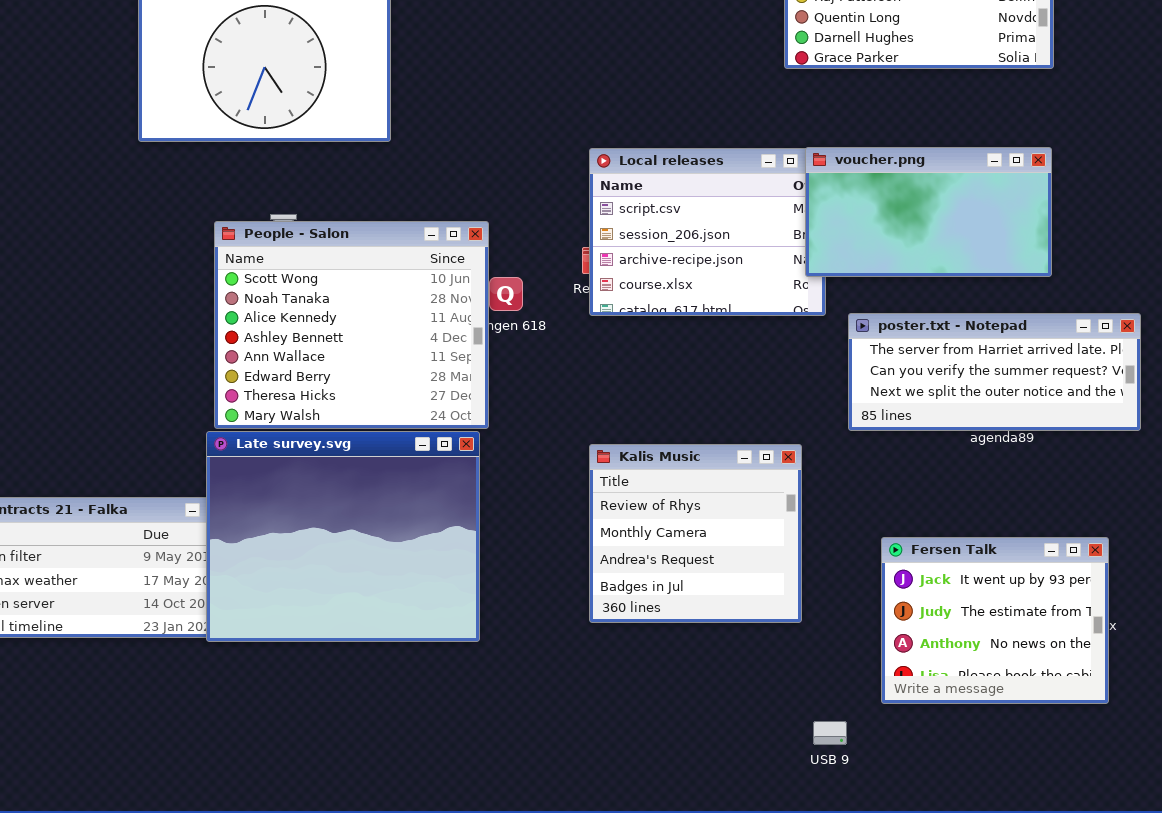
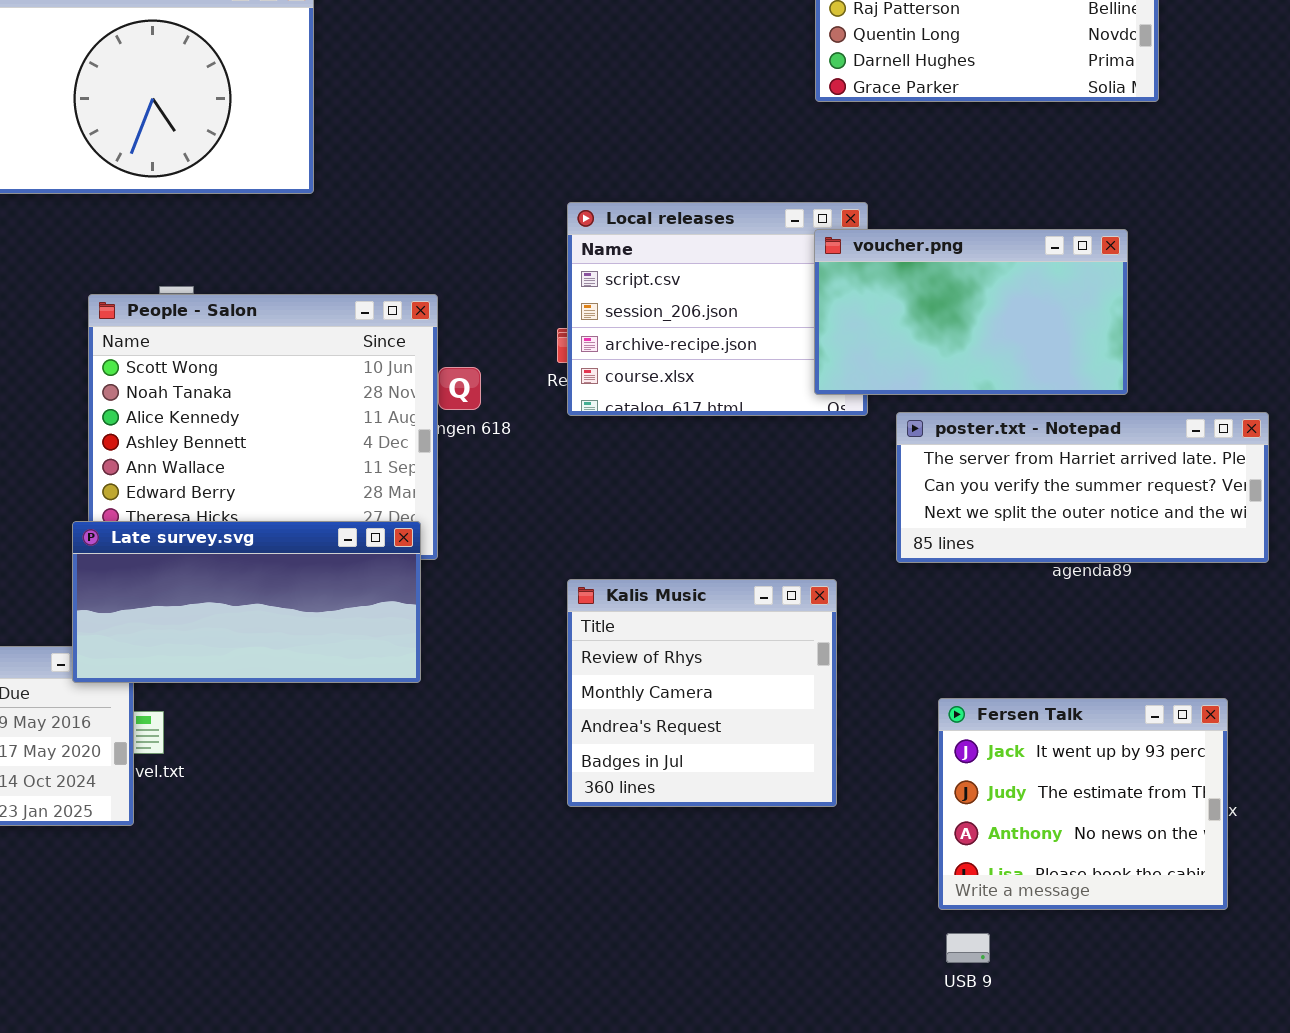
voucher.png: [805,147,1052,277] -> [814,229,1128,395], moved
Late survey.svg: [206,431,480,642] -> [72,521,421,683], moved, resized
USB 9: [813,721,847,745] -> [946,933,990,963], moved

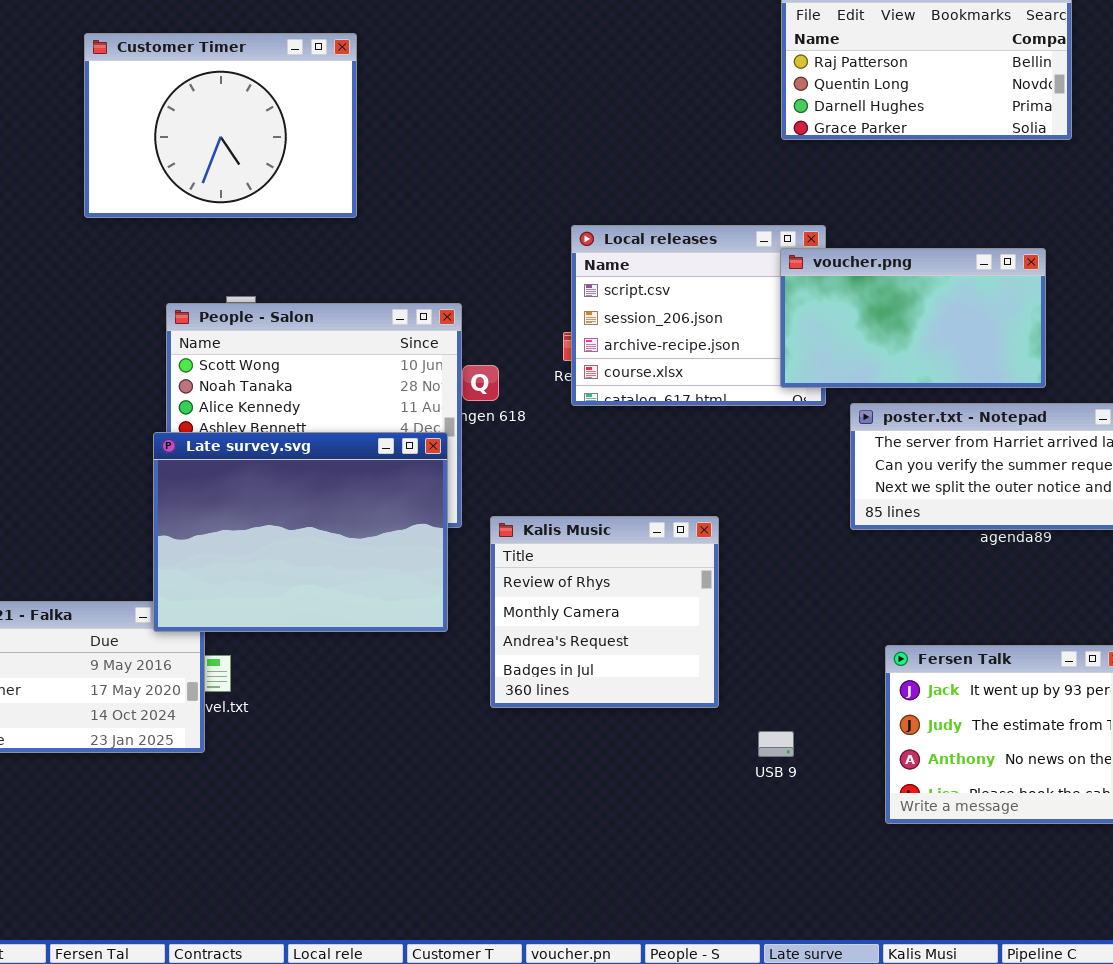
Late survey.svg: [72,521,421,683] -> [153,432,448,632], resized
Kalis Music: [567,579,837,807] -> [490,516,719,708], moved
USB 9: [946,933,990,963] -> [758,731,794,757], moved

